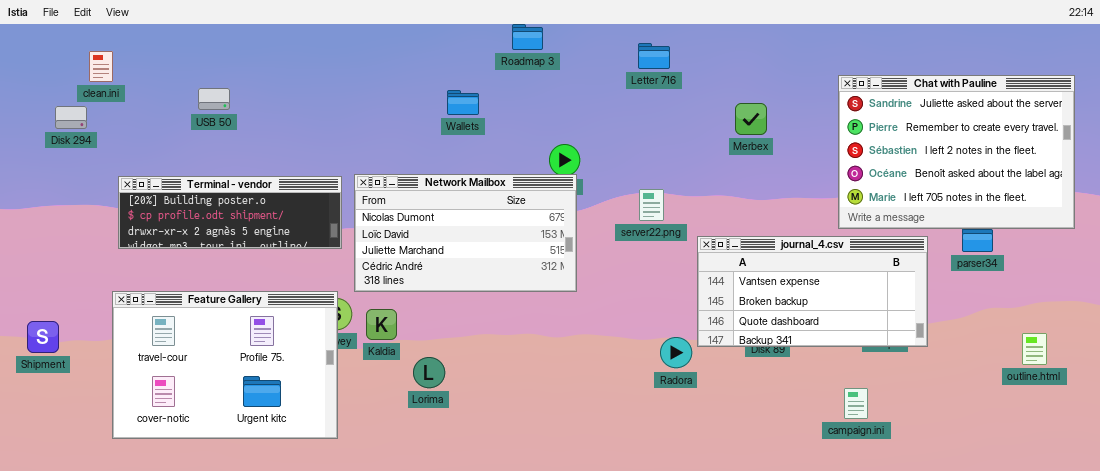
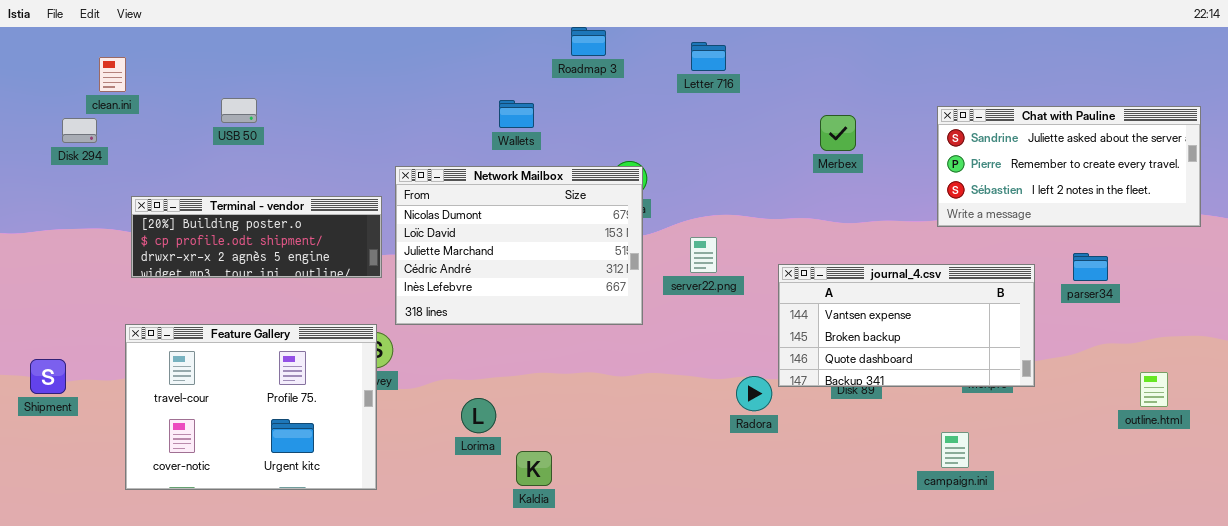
Letter 716: [638,43,670,69] -> [691,42,726,71], moved
Chat with Pauline: [838,75,1075,229] -> [937,106,1201,227], moved, resized
Network Mailbox: [354,174,577,292] -> [395,166,643,325], resized
server22.png: [639,189,664,221] -> [690,237,717,273], moved
Kaldia: [366,309,397,340] -> [516,451,552,486], moved

